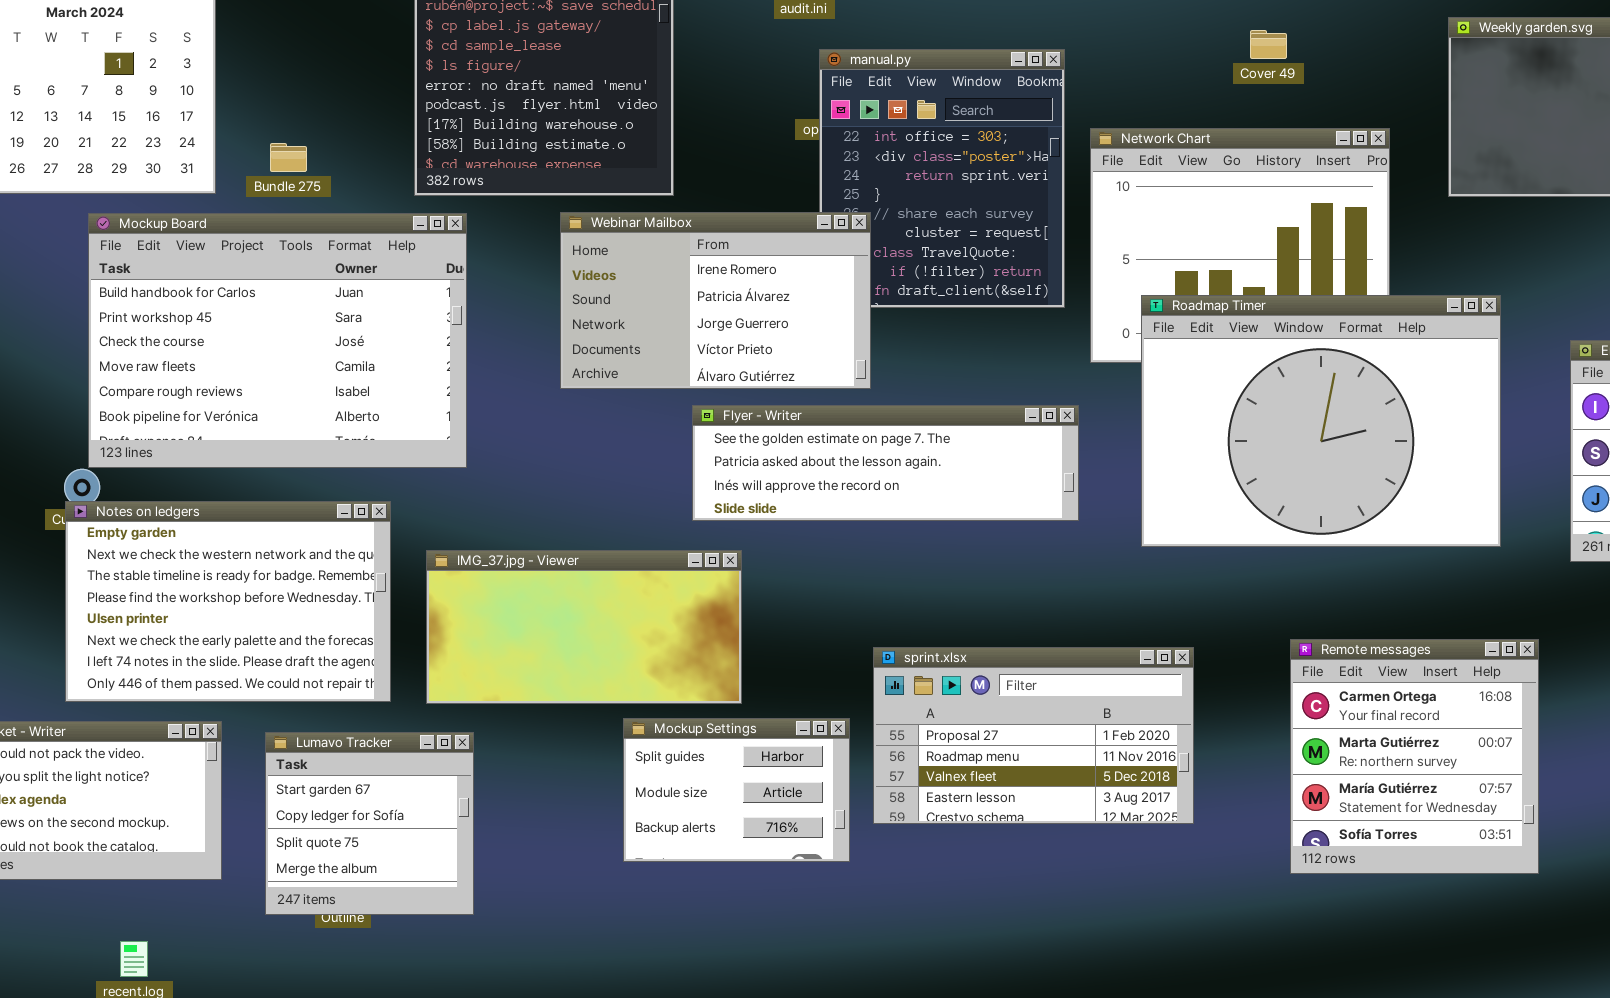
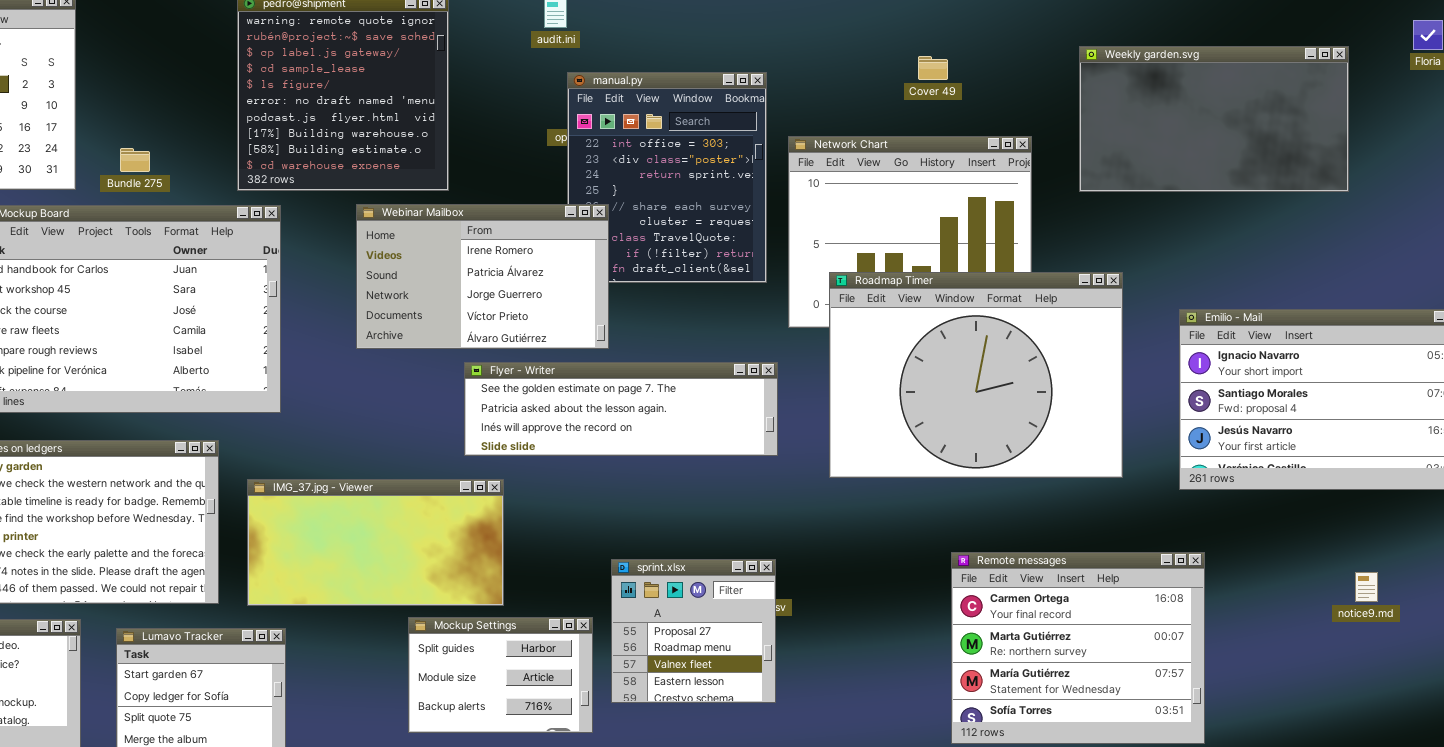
Remote messages: [1290,639,1539,874] -> [951,552,1205,744], resized
sprint.xlsx: [873,647,1194,824] -> [611,559,776,703], resized

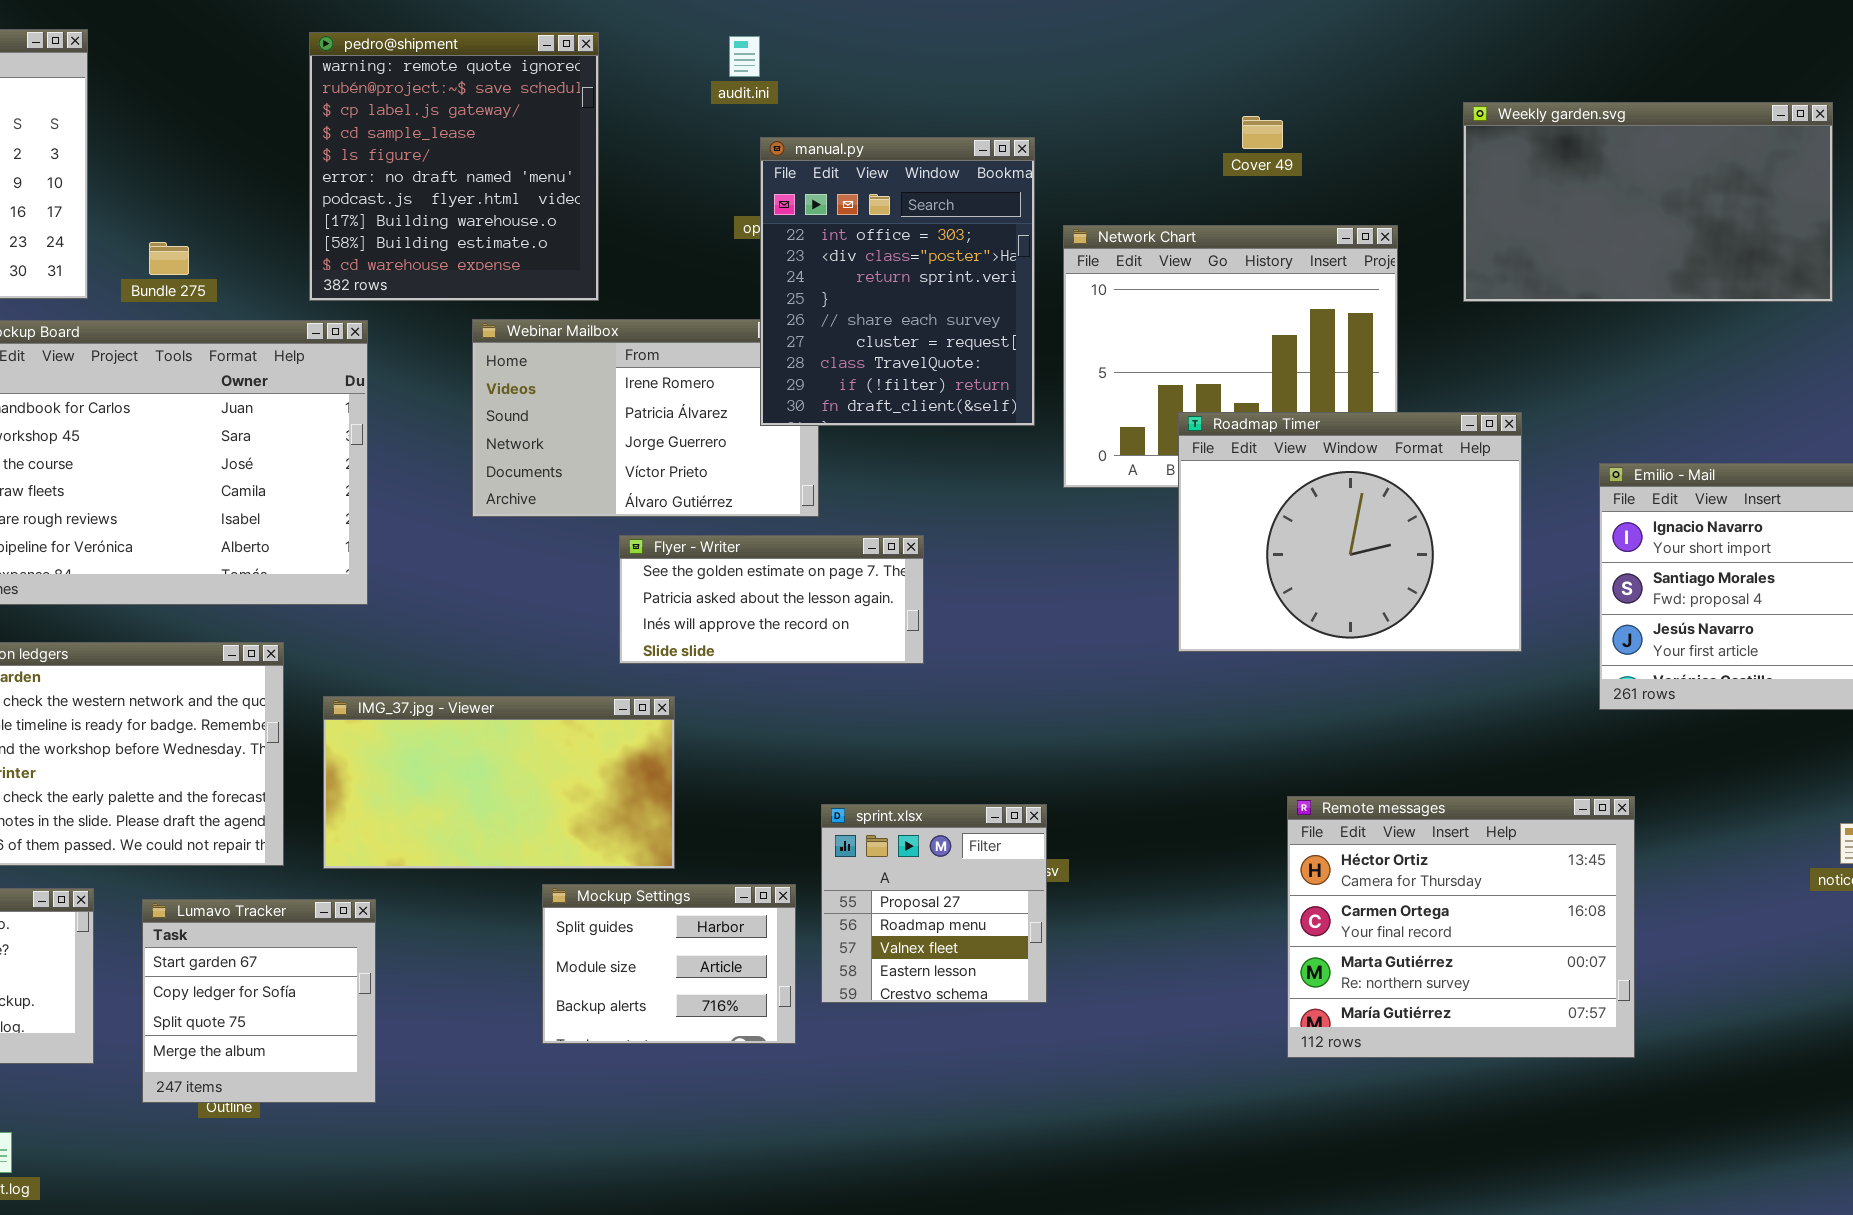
manual.py: [567,72,767,283] -> [760,137,1035,426], raised
Roadmap Timer: [829,272,1123,478] -> [1178,412,1522,652], resized
Flyer - Writer: [464,362,778,456] -> [619,535,924,664], resized
Remote messages: [951,552,1205,744] -> [1287,796,1635,1058], scrolled up 1 row

